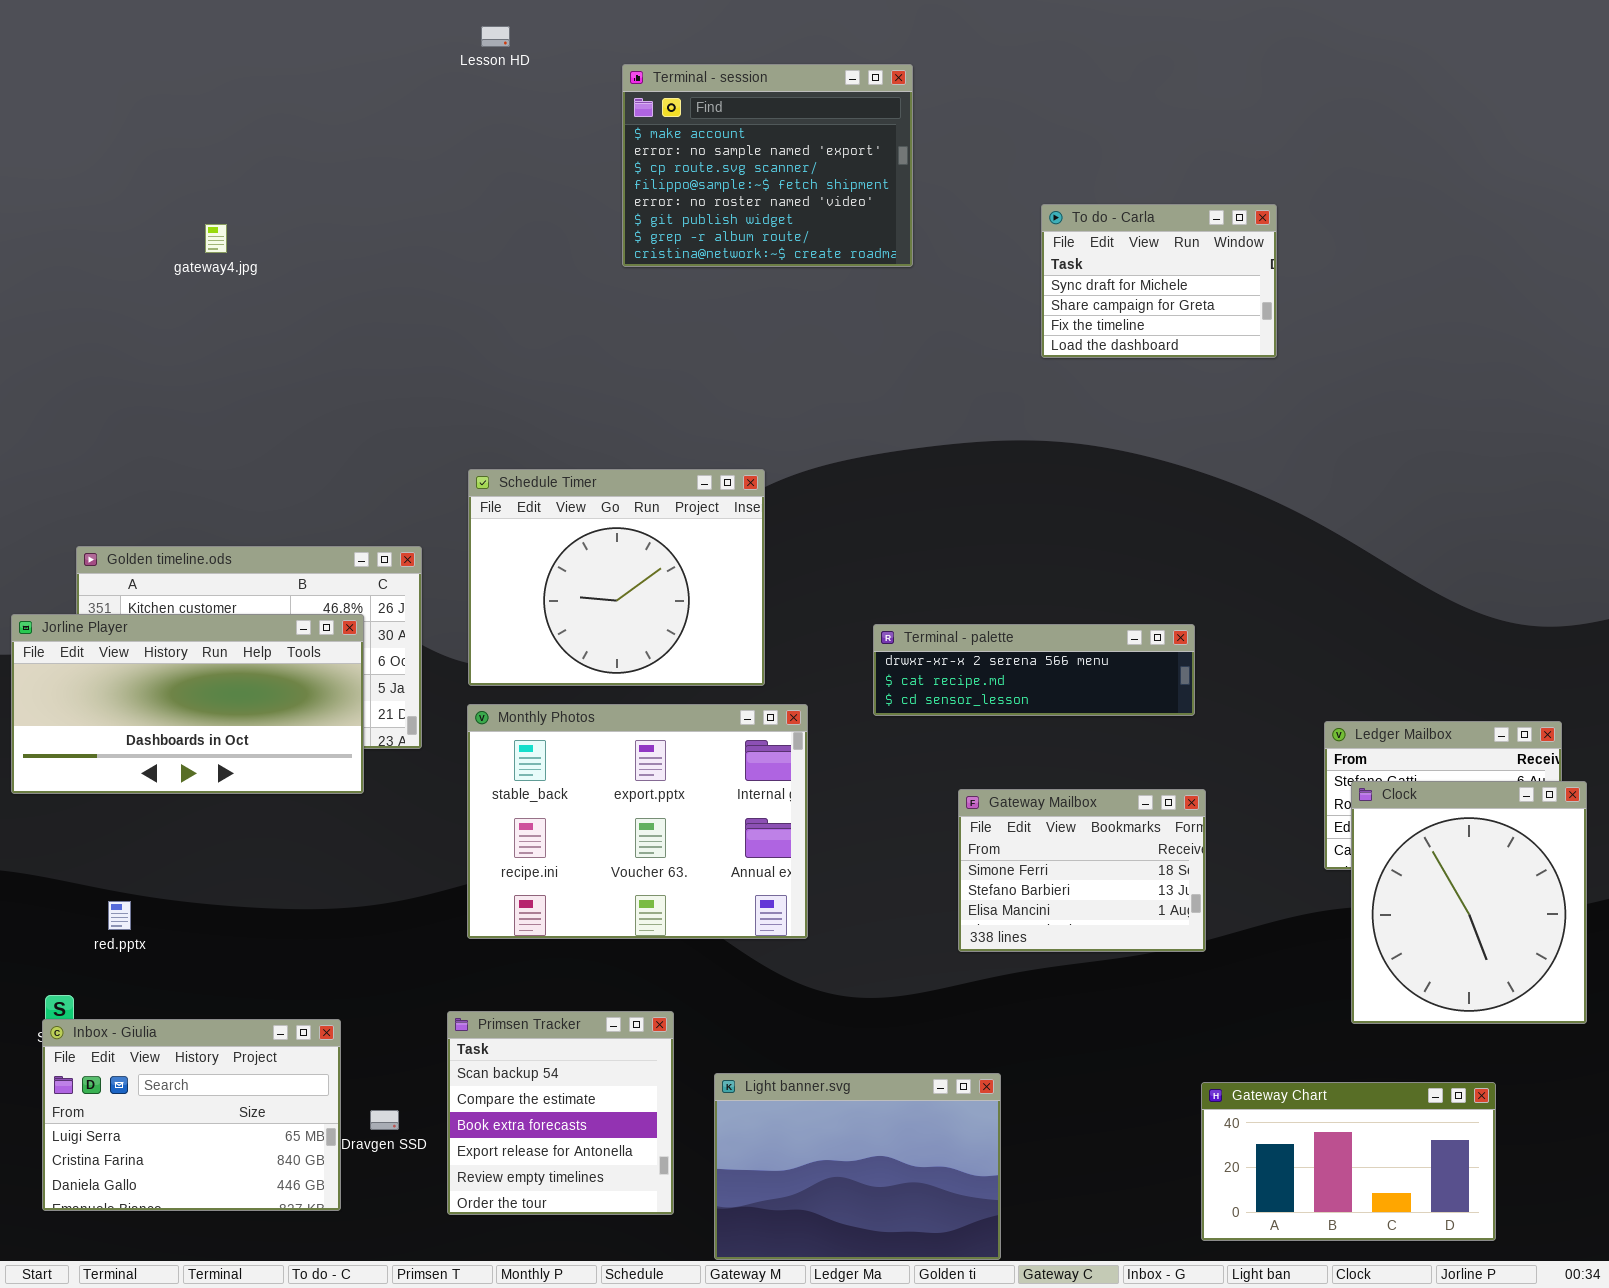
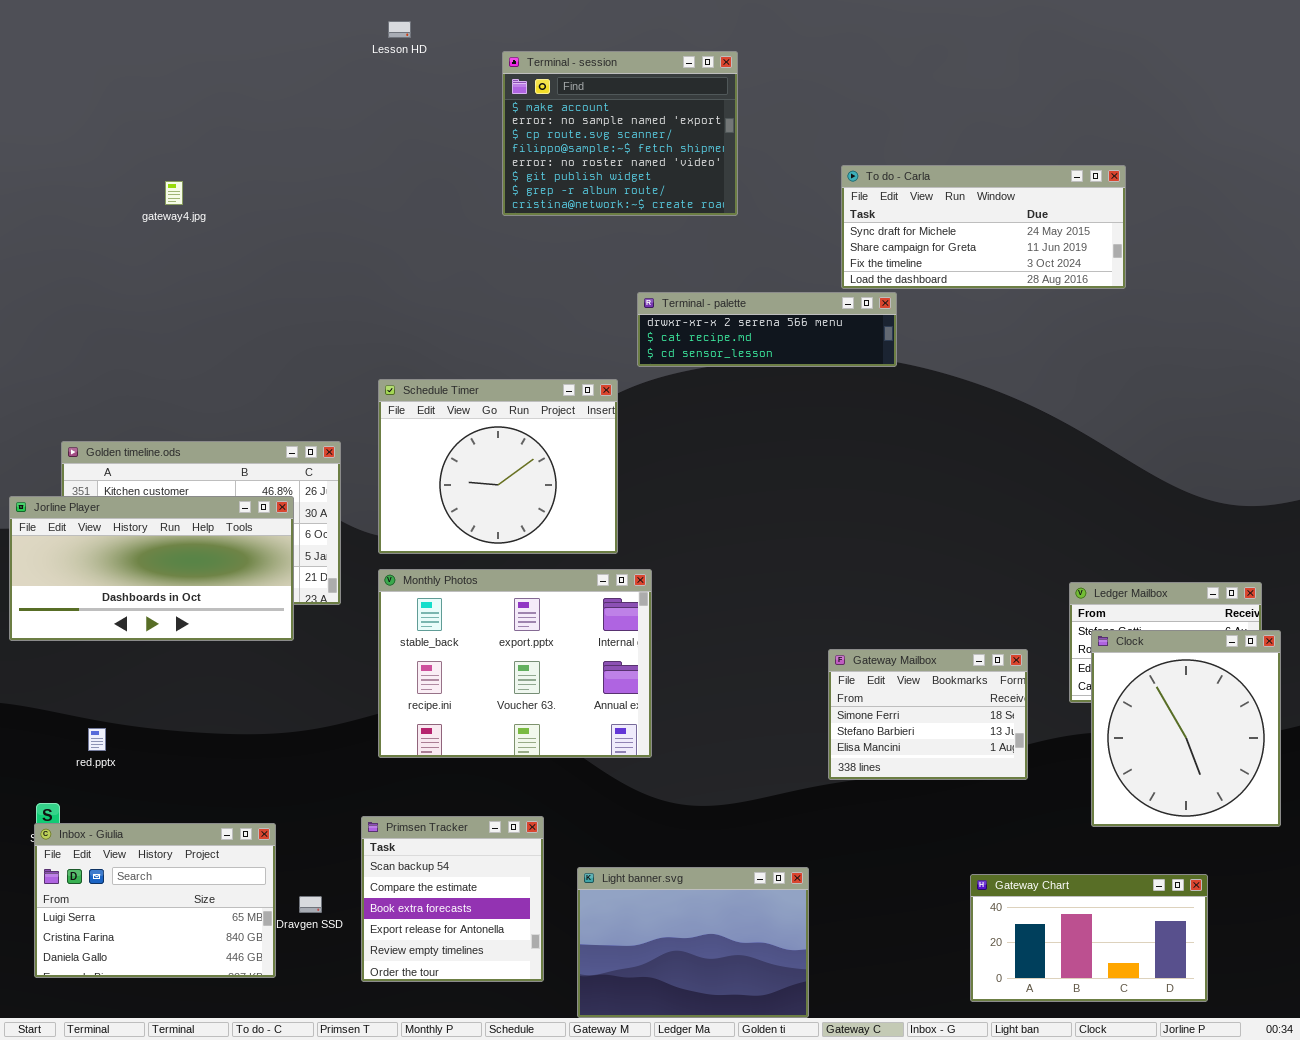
To do - Carla: [1041,204,1277,358] -> [841,165,1126,289], resized
Terminal - palette: [873,624,1195,716] -> [637,292,897,367], moved
Gateway Mailbox: [958,789,1206,952] -> [828,649,1028,780], moved

